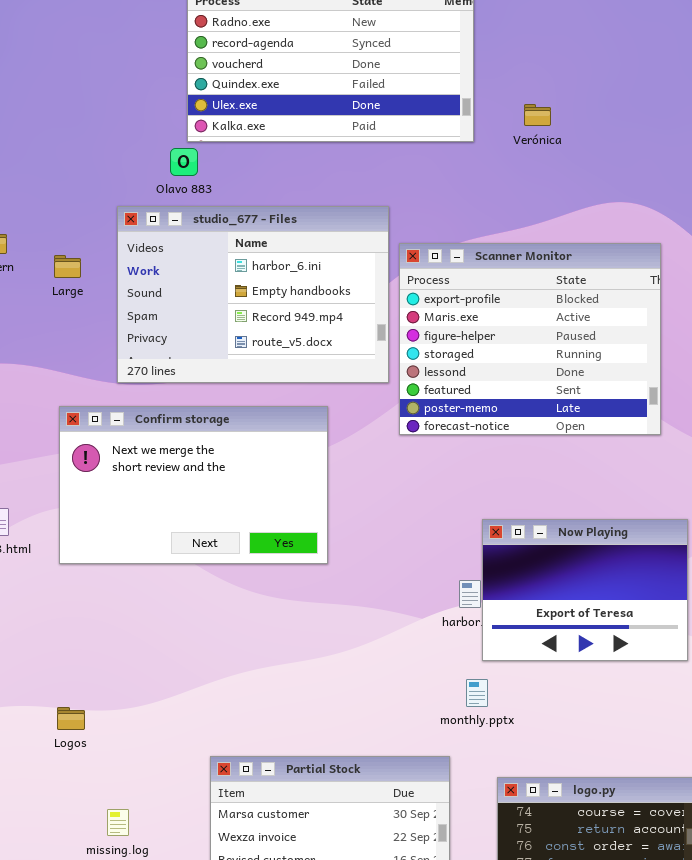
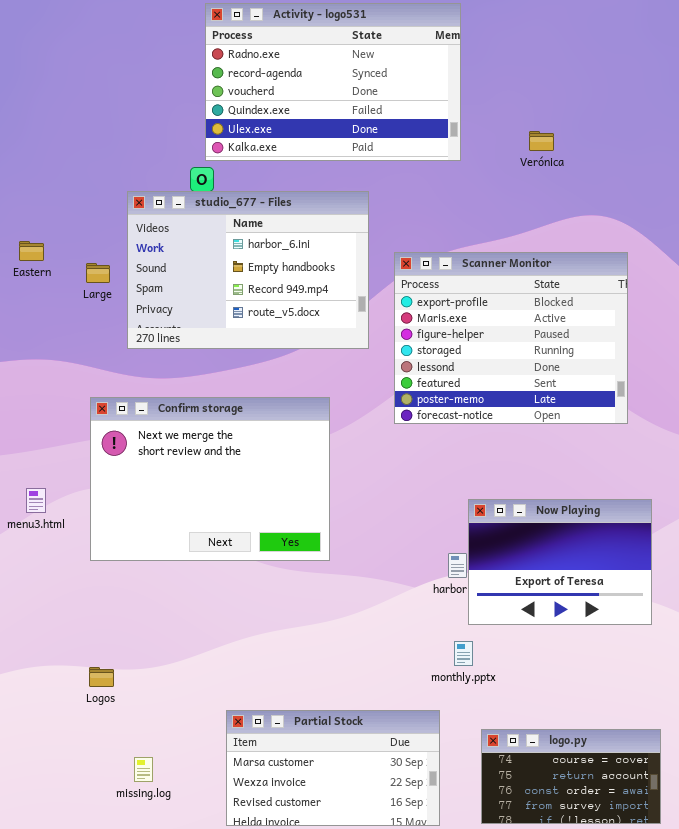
Verónica: [524,104,551,126] -> [529,131,554,151], moved
studio_677 - Files: [117,206,389,383] -> [127,191,369,349], moved
Confirm storage: [59,406,328,564] -> [90,397,330,561], resized

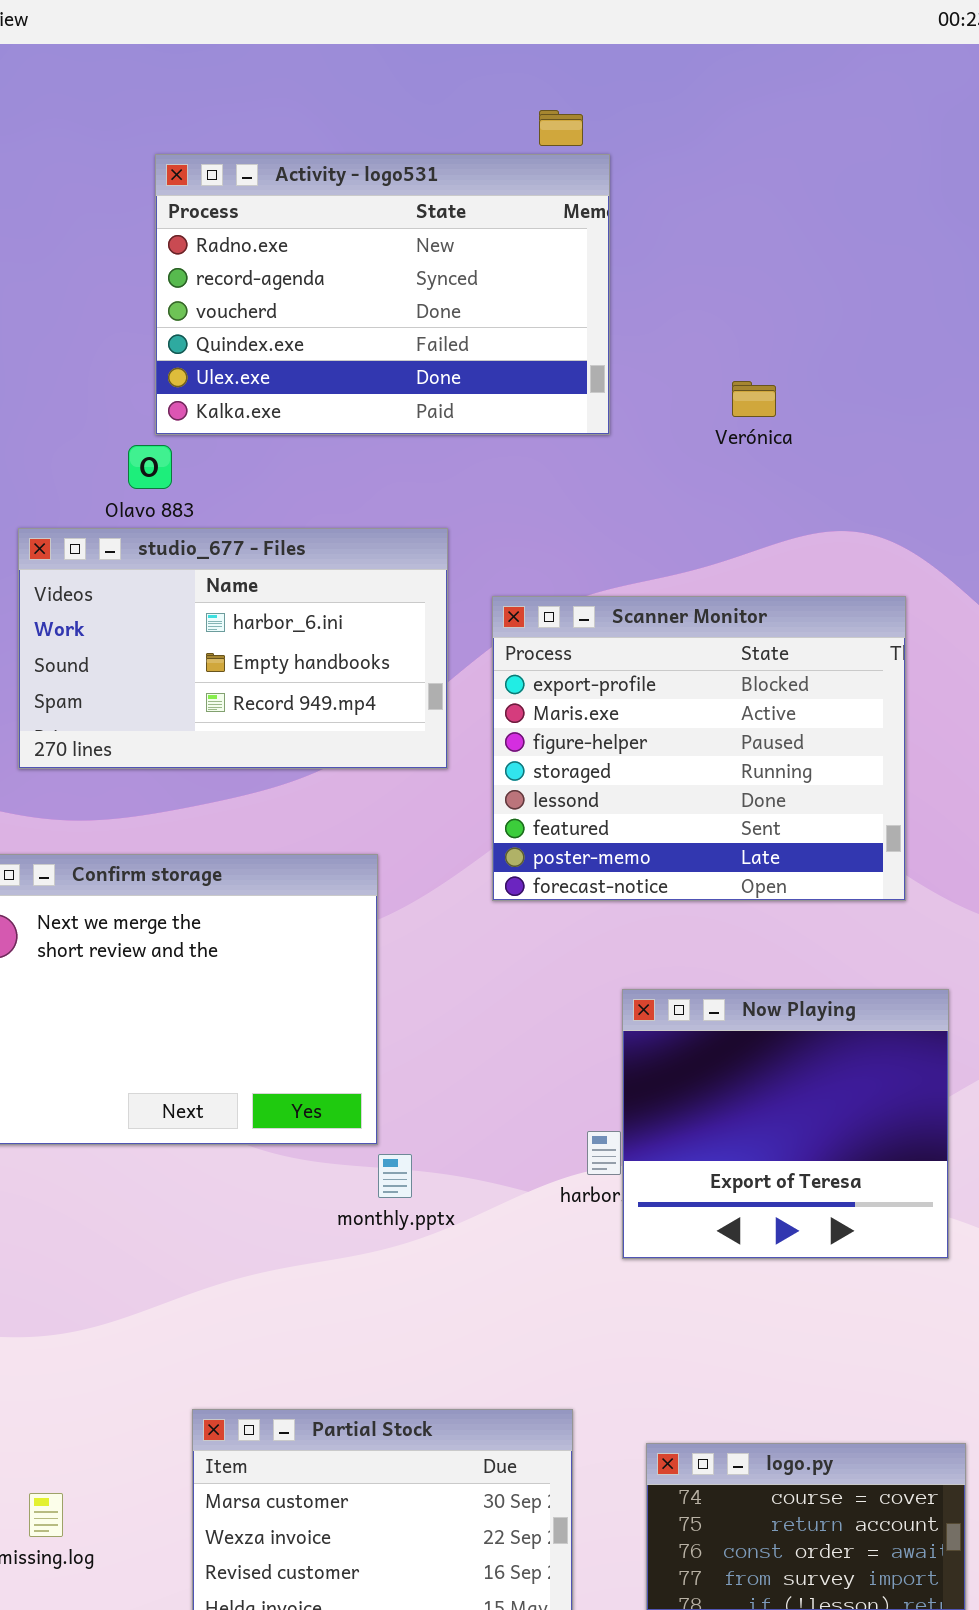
studio_677 - Files: [127,191,369,349] -> [18,528,448,769], resized
Now Playing: [468,499,652,625] -> [622,989,949,1259], resized
monthly.pptx: [454,641,473,666] -> [378,1154,412,1198], moved

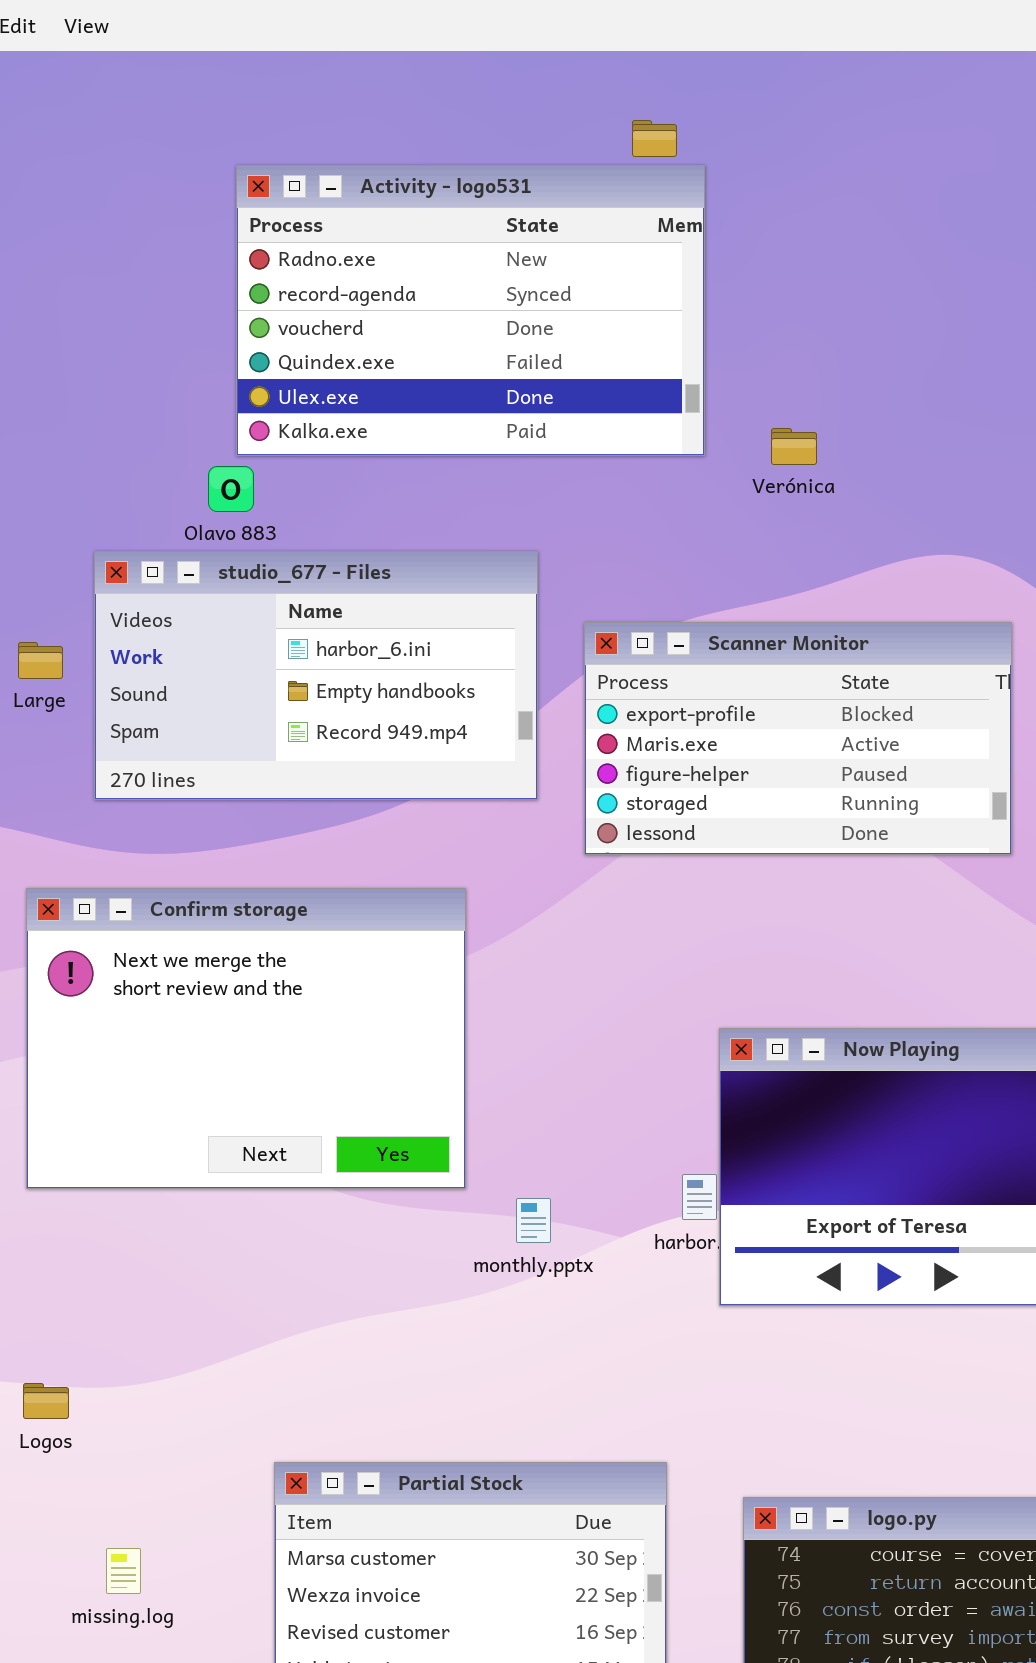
Verónica: [732,381,776,417] -> [771,428,817,465], moved
Scanner Monitor: [492,596,906,901] -> [584,622,1012,855], resized
monthly.pptx: [378,1154,412,1198] -> [516,1198,551,1243], moved

